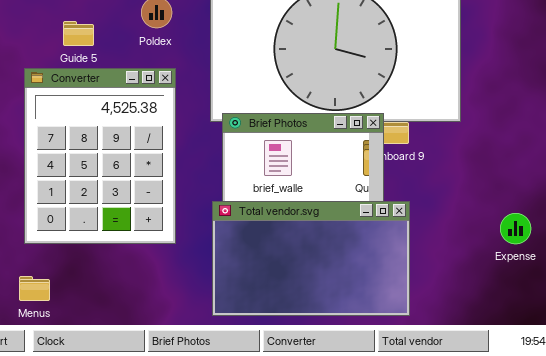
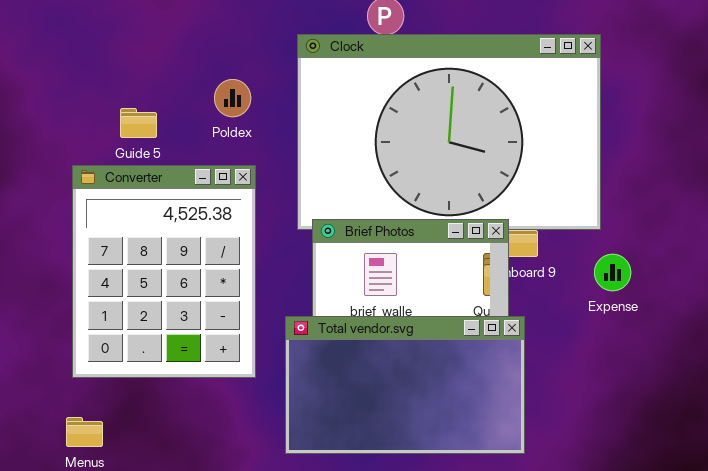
Total vendor.svg: [212,201,410,316] -> [285,316,525,454], moved
Expense: [500,213,531,244] -> [594,254,631,291], moved

